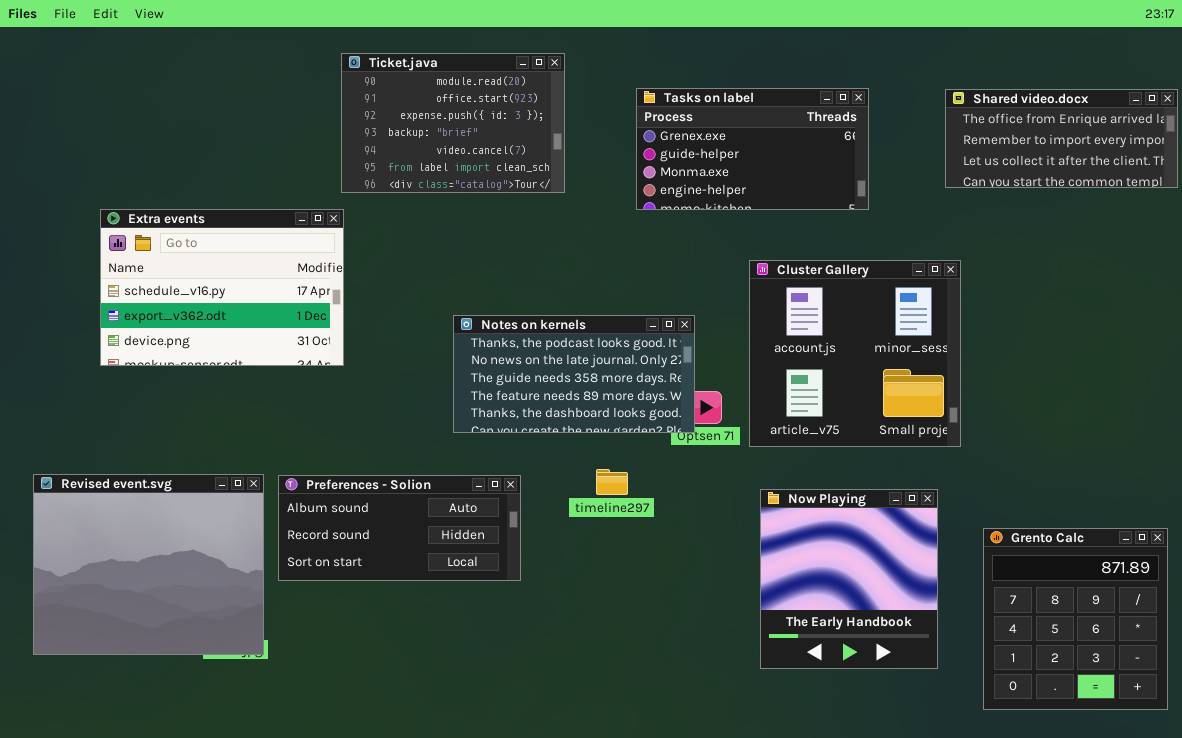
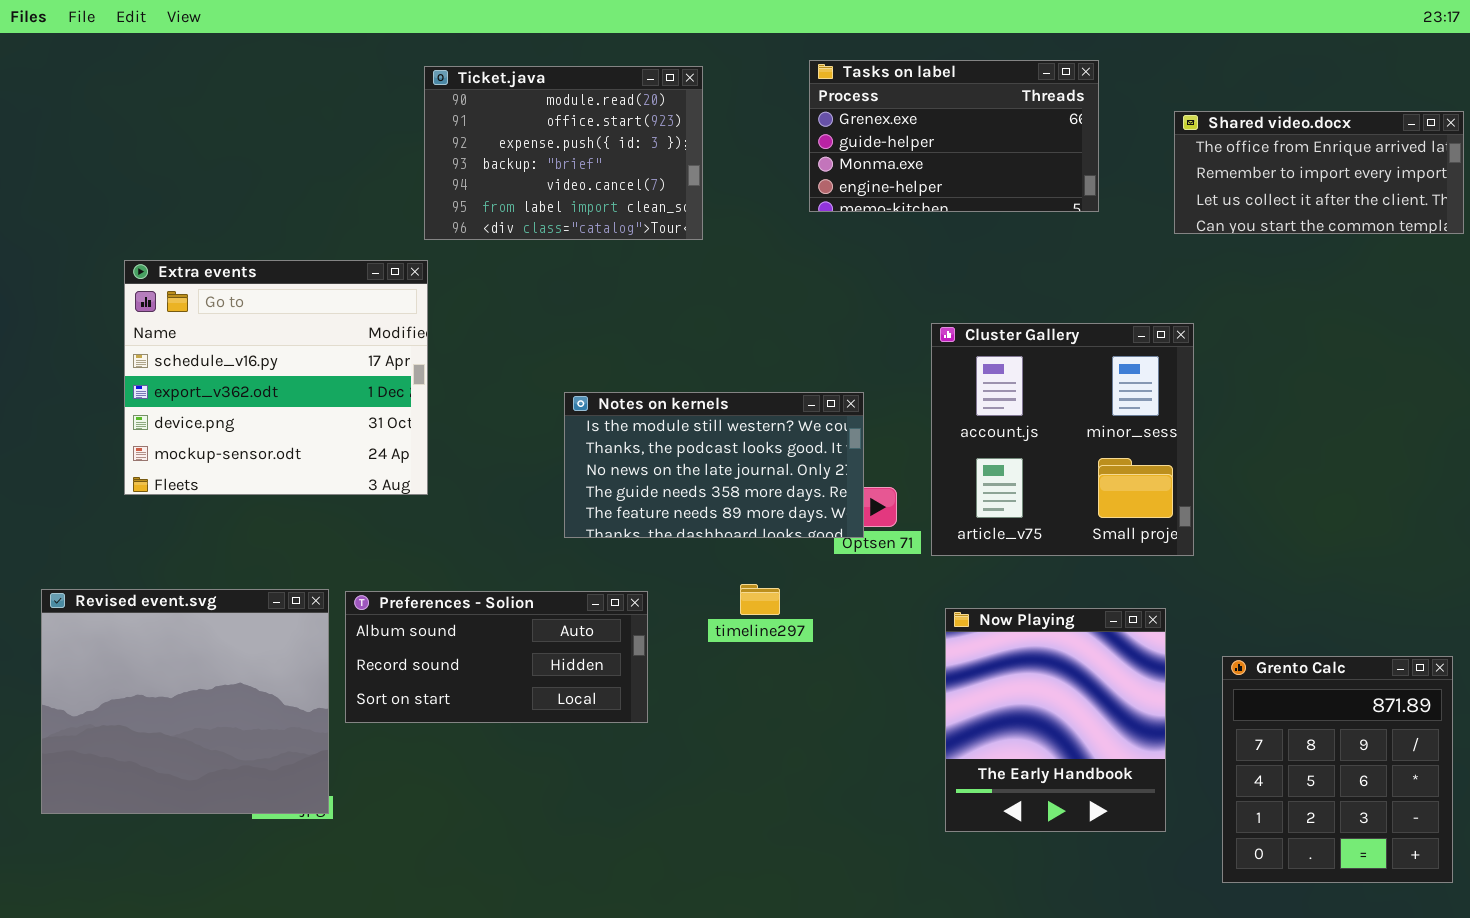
Tasks on label: [636,88,869,210] -> [809,60,1099,212], moved
Extra events: [100,209,344,366] -> [124,260,428,495], resized
Notes on kernels: [453,315,695,433] -> [564,392,864,538], scrolled up 1 row

